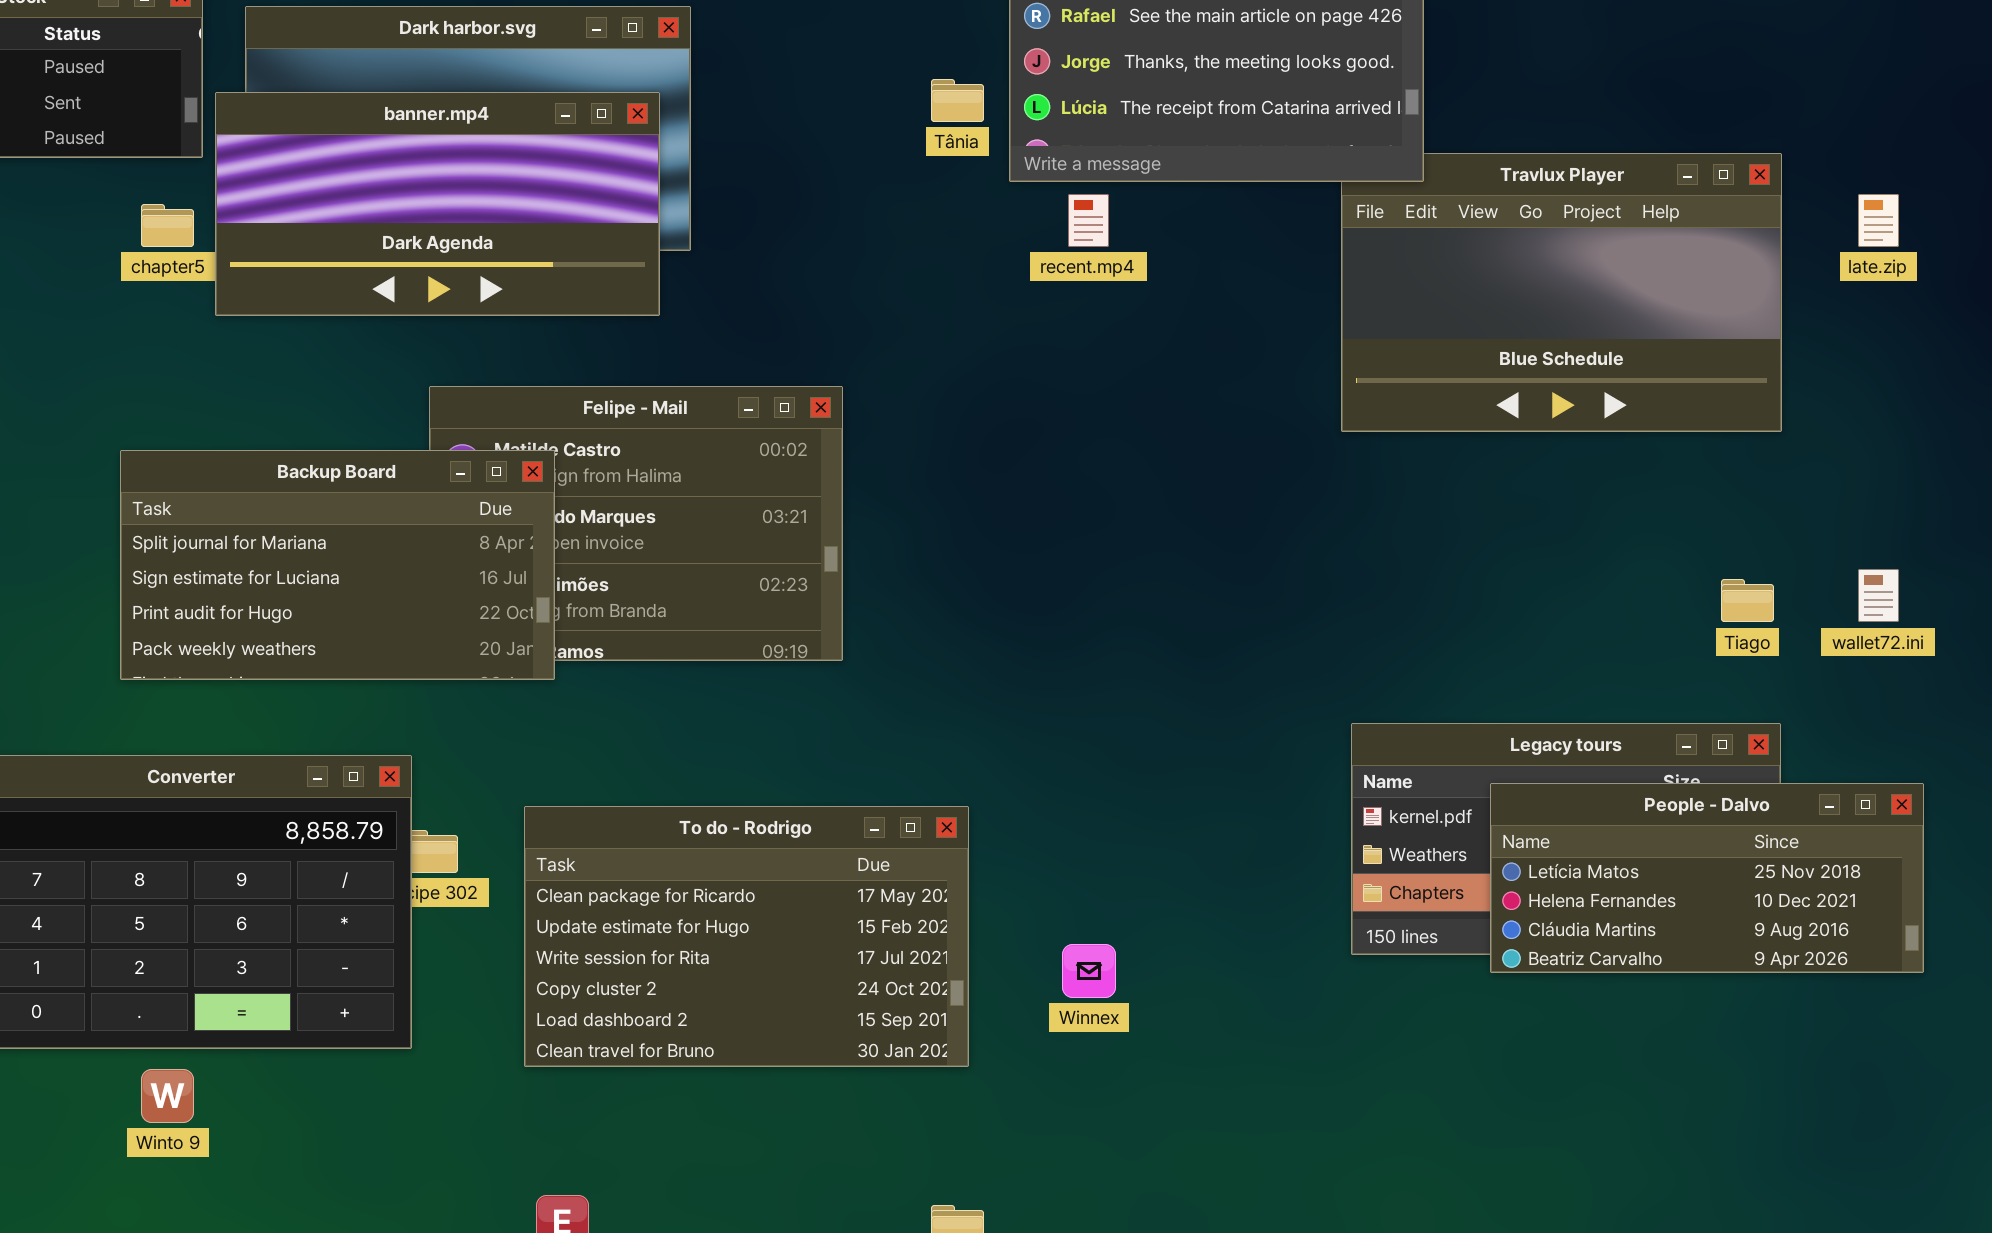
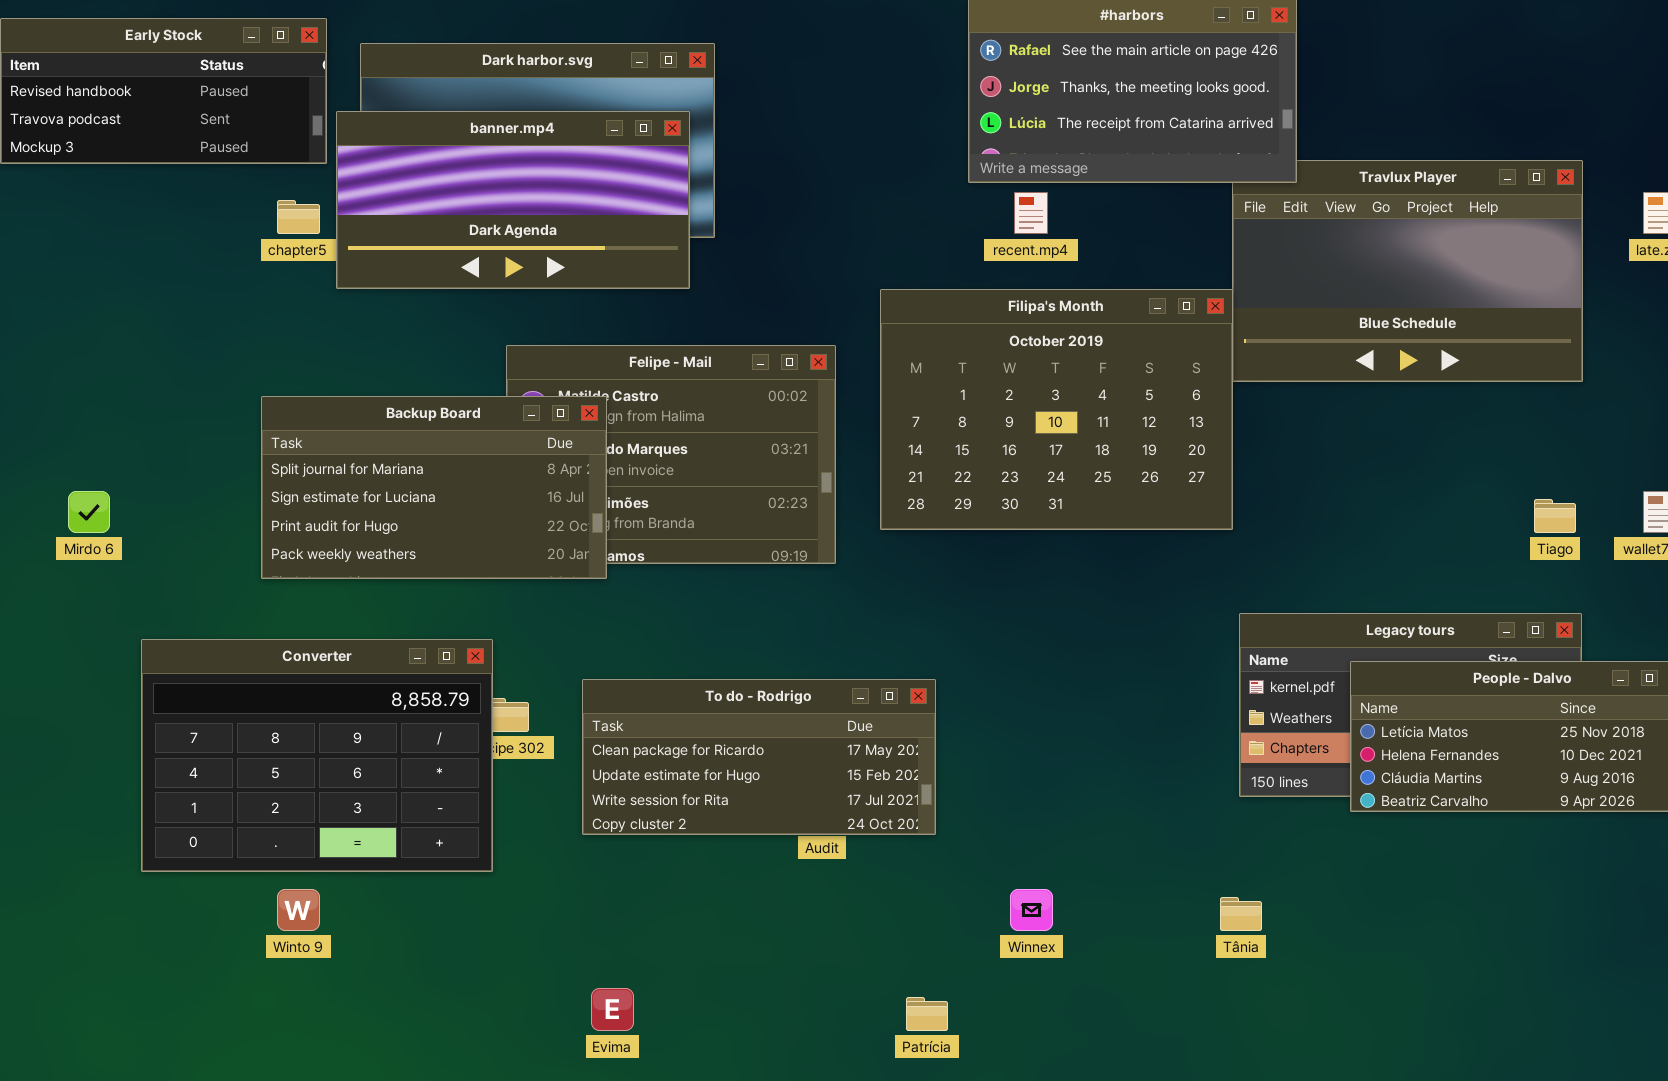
Tânia: [931,79,984,122] -> [1220,897,1262,931], moved
Filipa's Month: none -> [880,289,1233,530], opened
To do - Rodrigo: [524,806,969,1067] -> [582,679,936,835], resized
Winnex: [1062,944,1116,998] -> [1010,889,1053,931], moved

